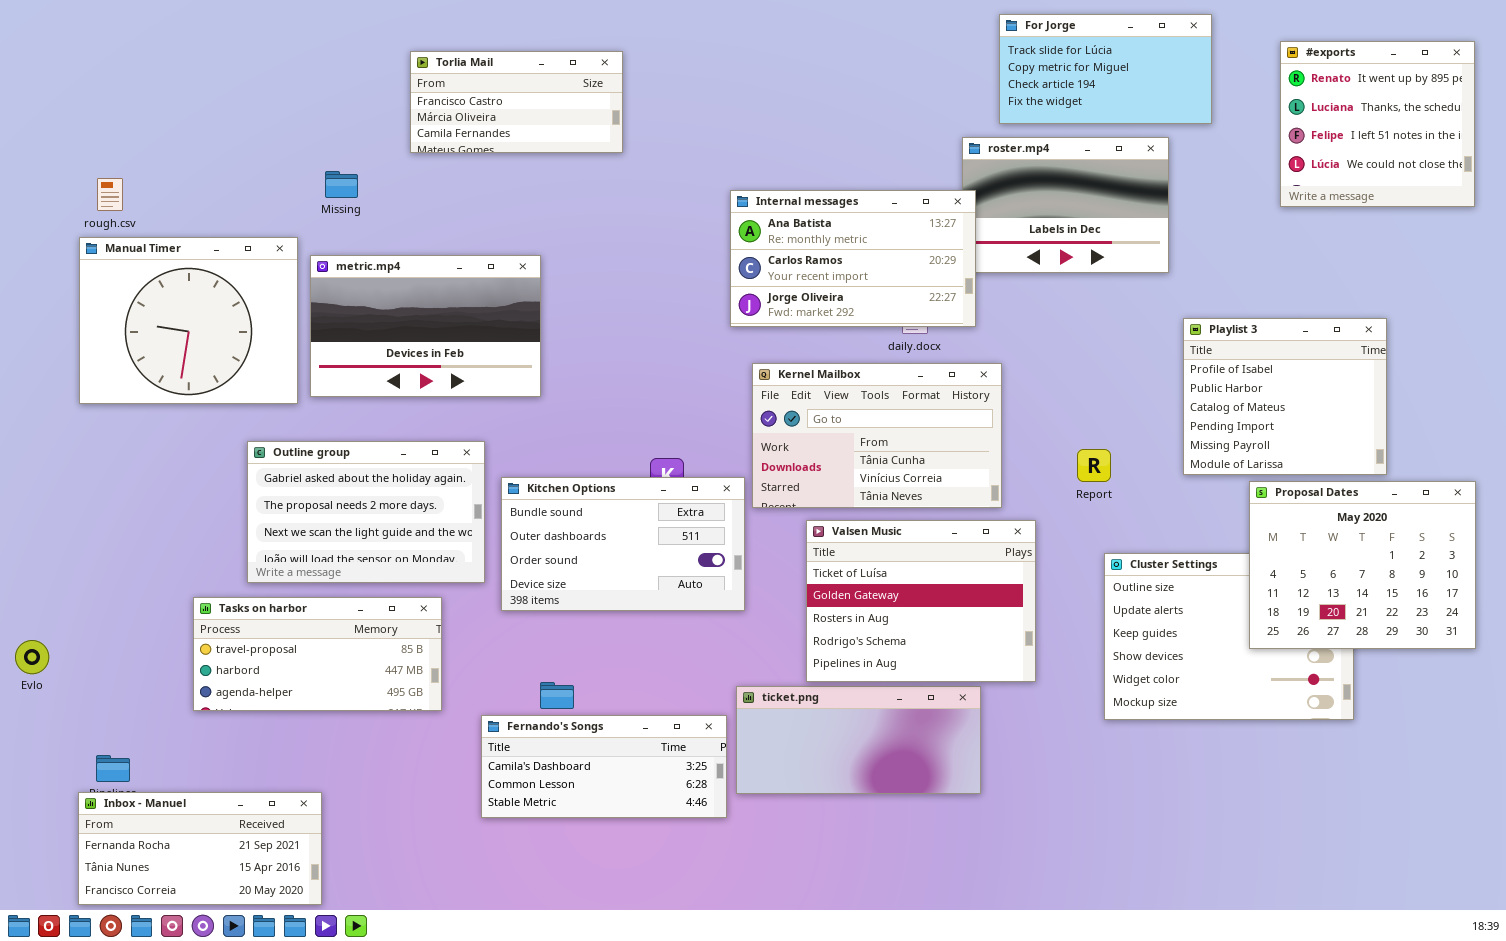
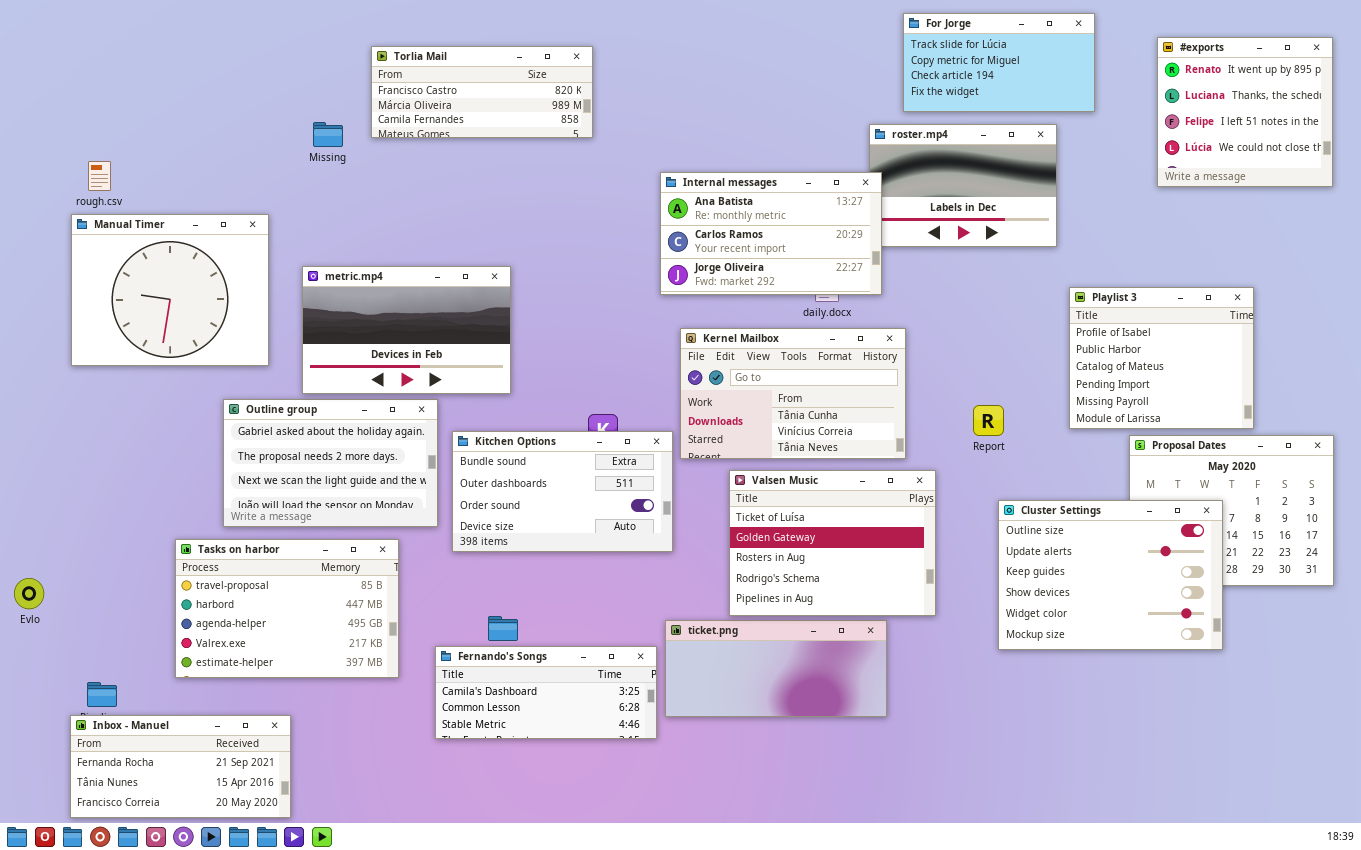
Torlia Mail: [410,51,623,153] -> [371,46,593,138], resized
Missing: [325,171,358,198] -> [313,122,343,147], moved
metric.mp4: [310,255,541,397] -> [302,266,511,394], moved
Cluster Settings: [1104,553,1354,720] -> [998,500,1223,650], raised
Tasks on harbor: [193,597,442,711] -> [175,539,399,678], resized

